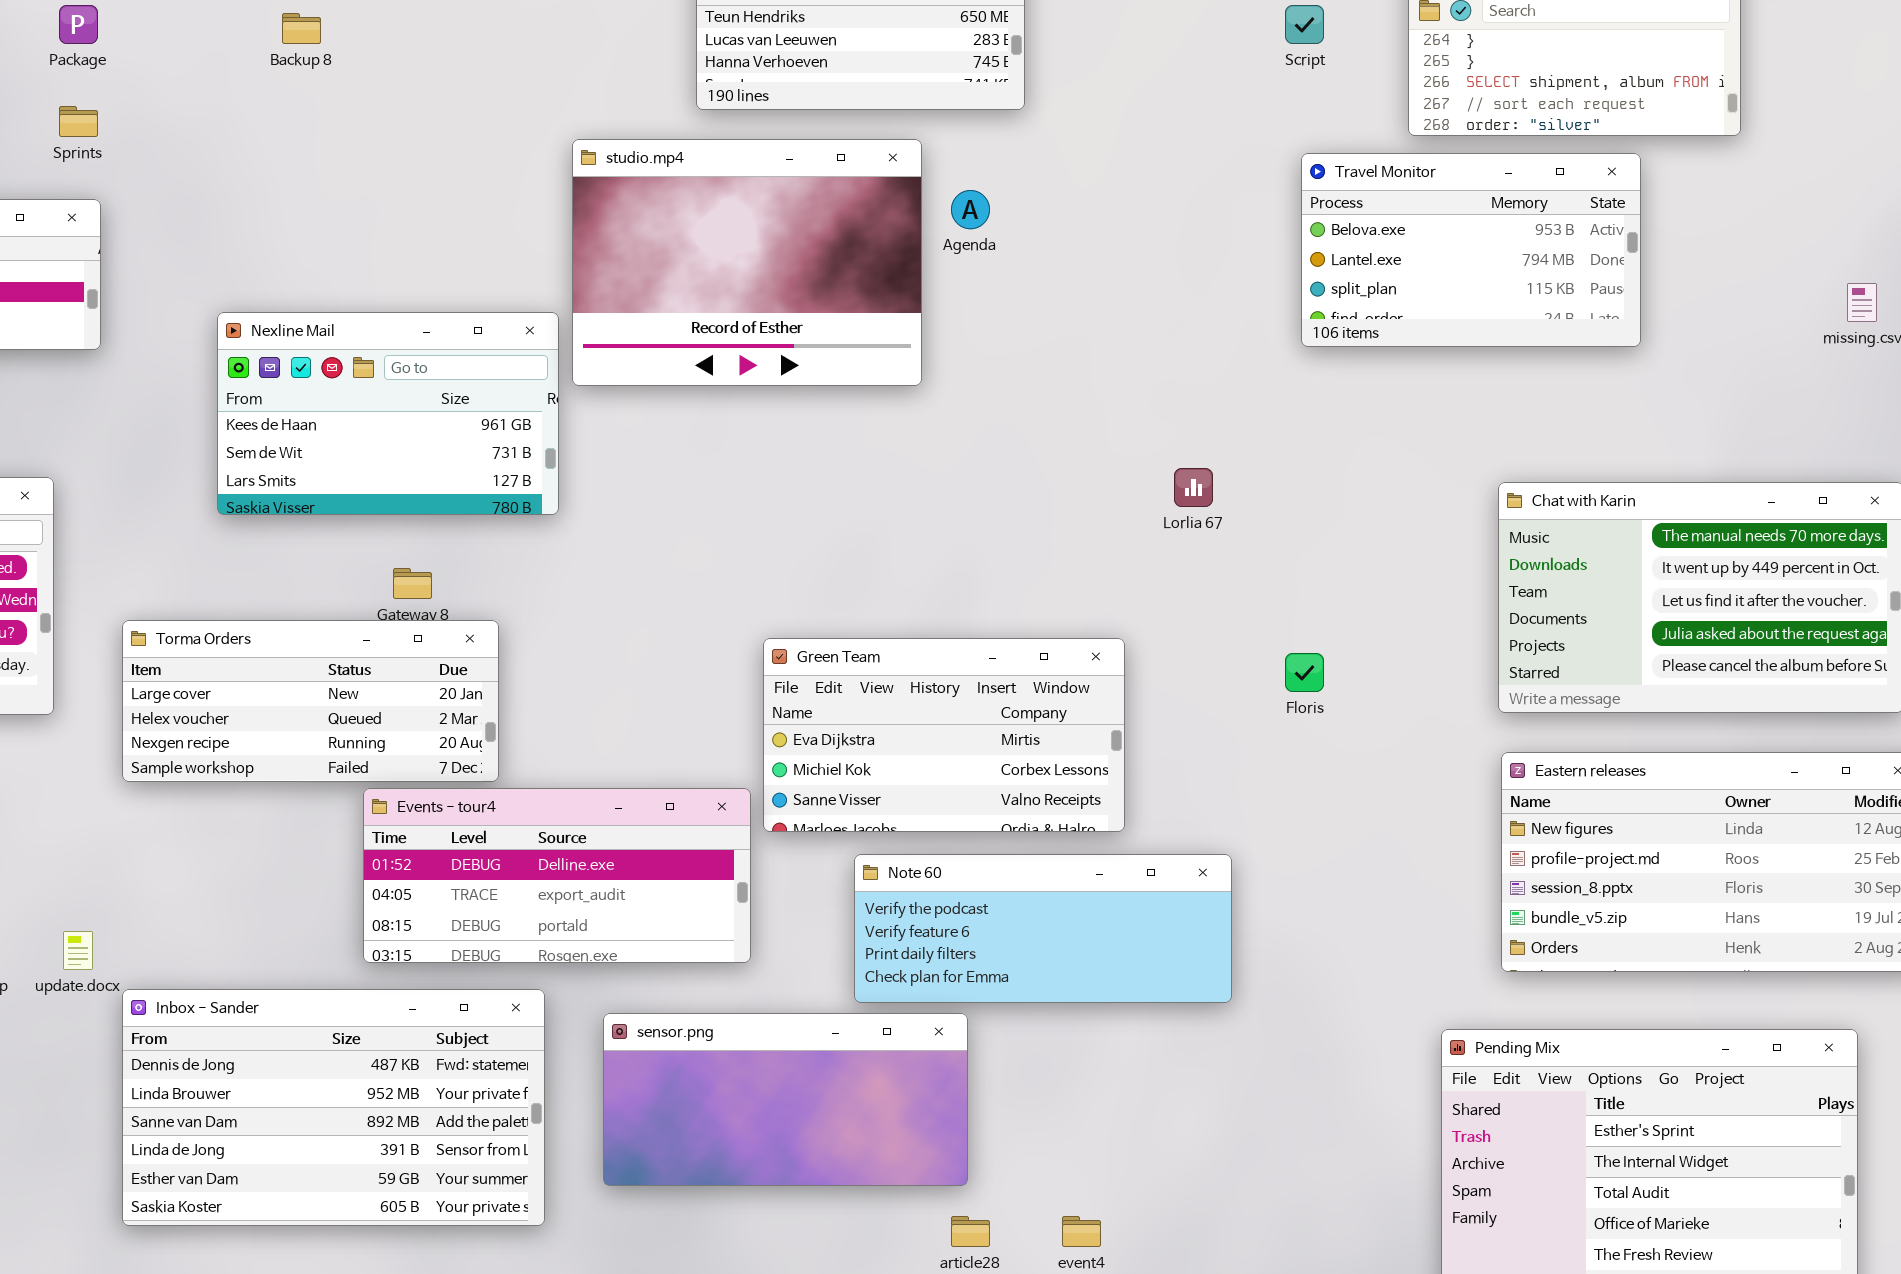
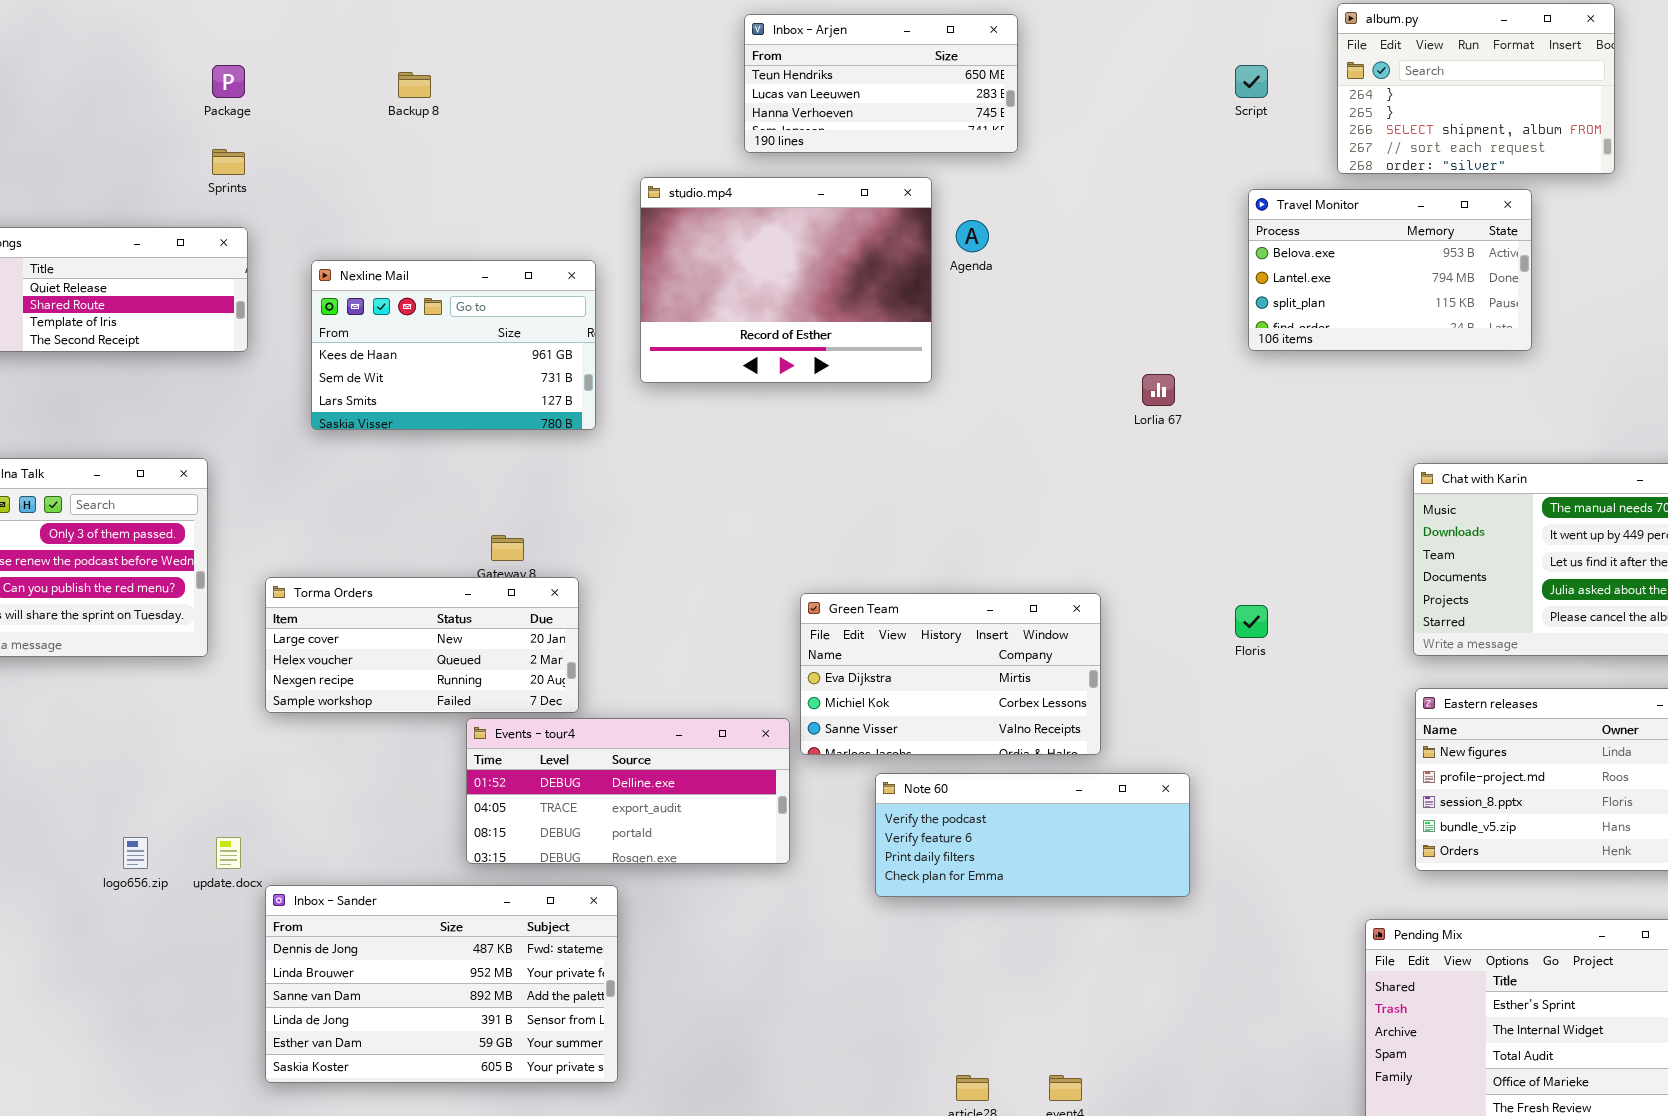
Nexline Mail: [217,312,559,515] -> [311,260,596,430], moved
Lorlia 67: [1174,468,1213,507] -> [1142,374,1175,406], moved
sensor.png: [603,1013,968,1186] -> none, closed

